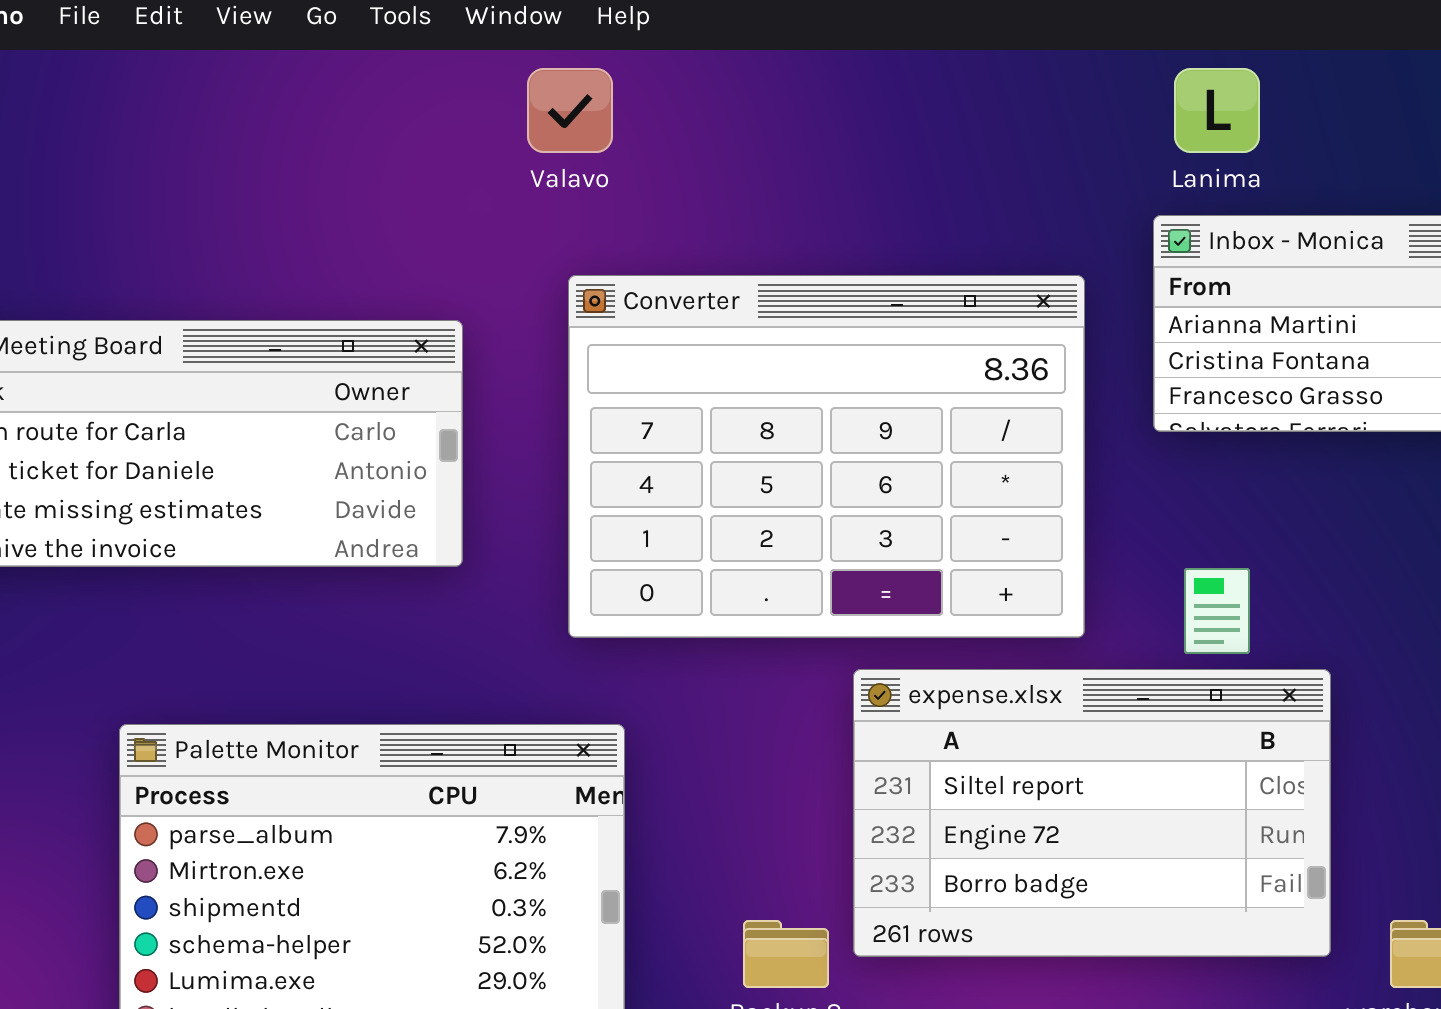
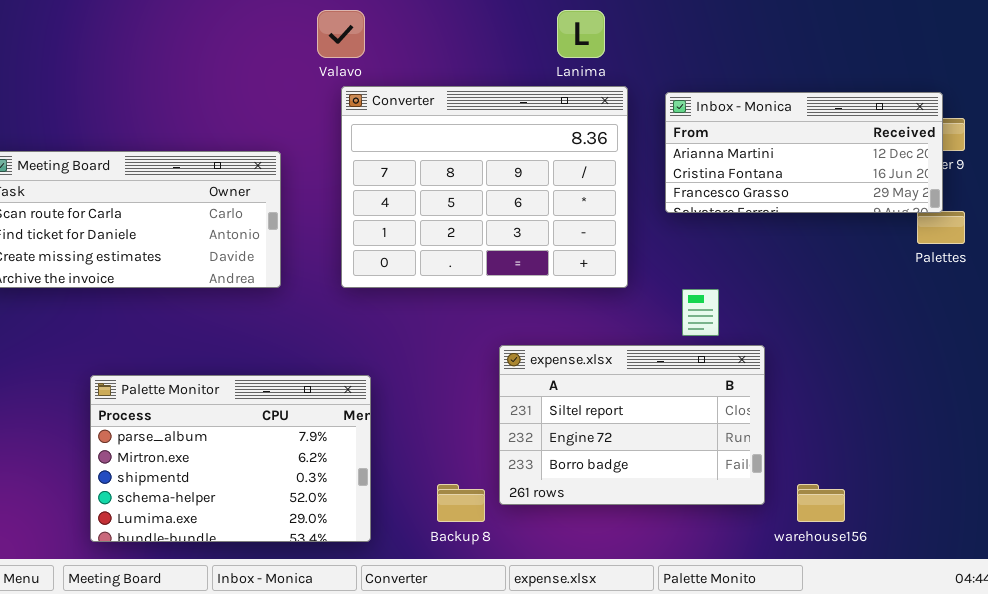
Lanima: [1174,68,1260,153] -> [557,10,605,58], moved
Converter: [568,275,1085,638] -> [341,86,628,288], moved

